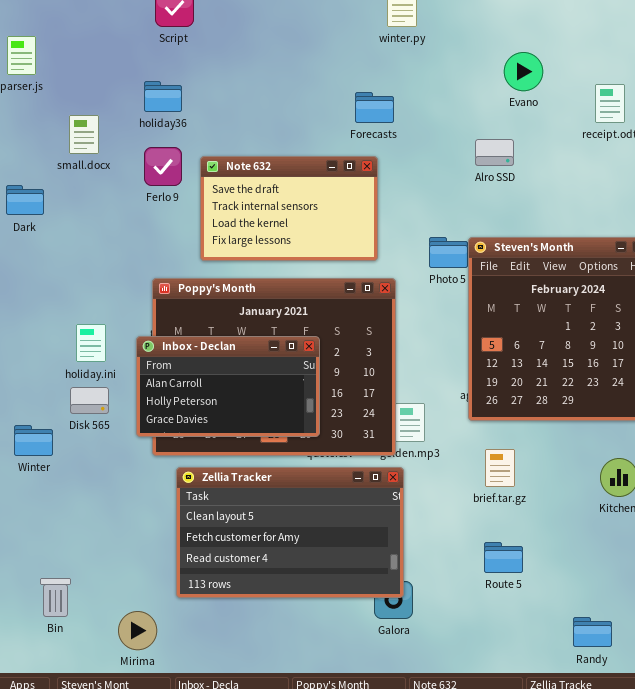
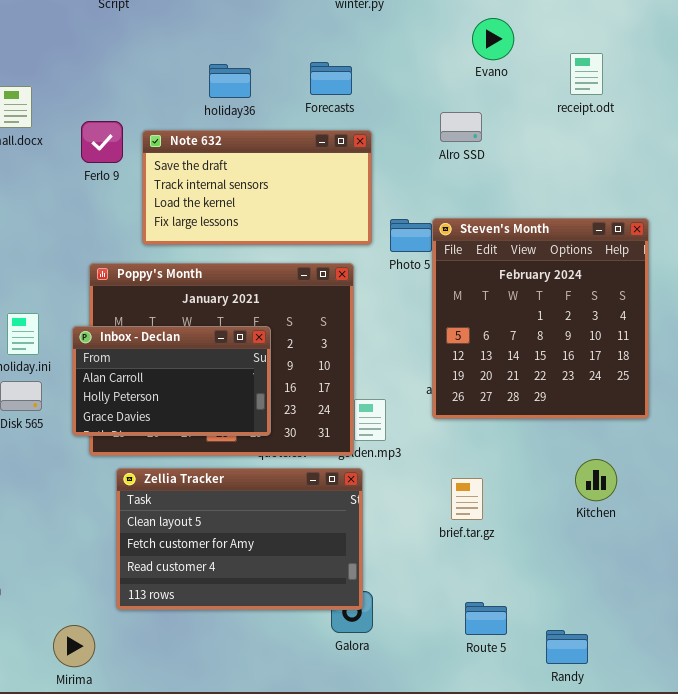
holiday36: [144,81,182,112] -> [209,64,251,98], moved
Note 632: [200,156,378,261] -> [142,130,372,245], resized
brief.tar.gz: [485,449,515,487] -> [451,478,483,520], moved
Route 5: [484,542,523,573] -> [465,602,507,635], moved

